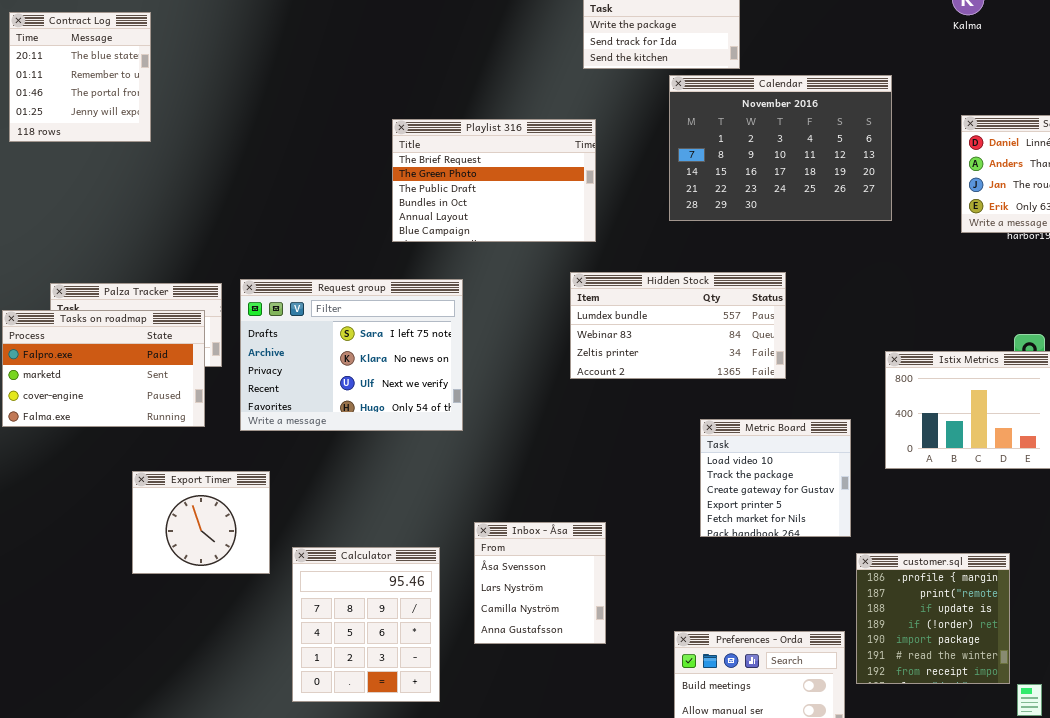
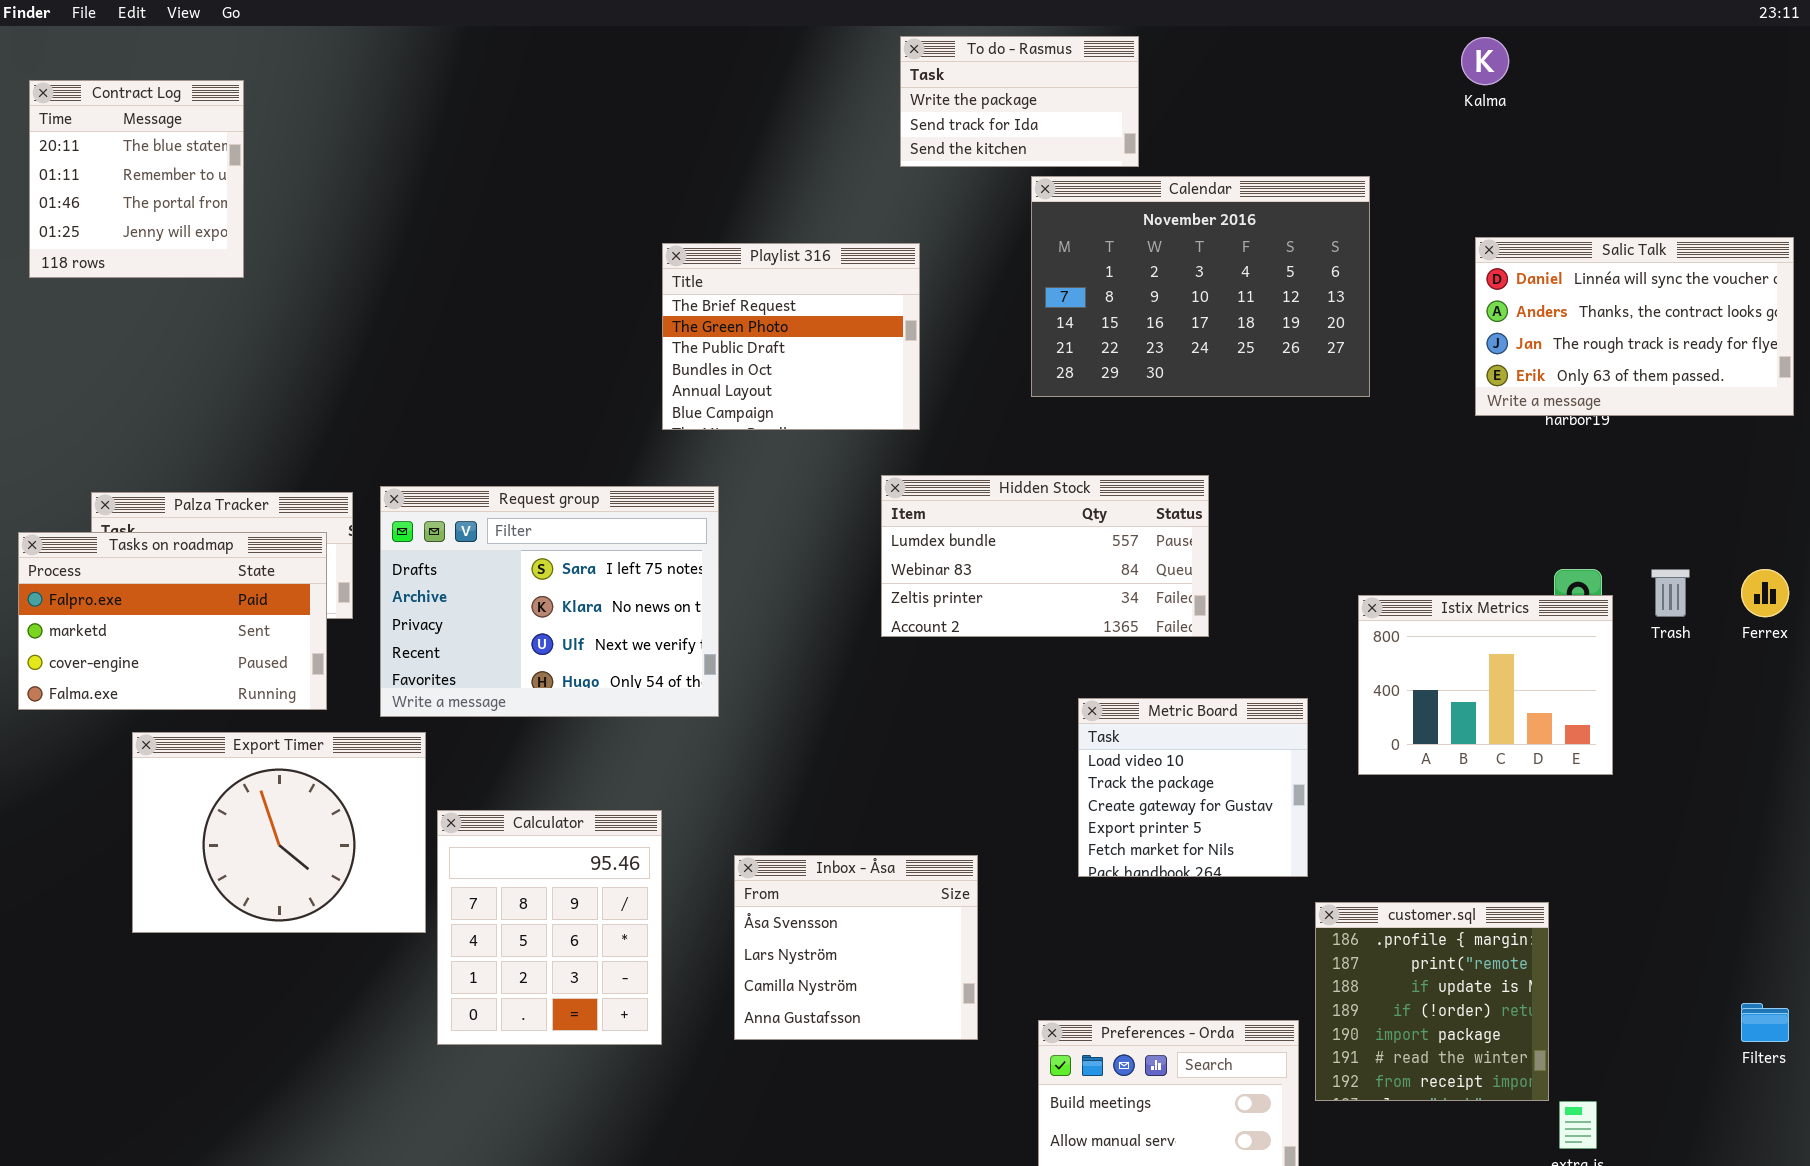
Playlist 316: [392,119,596,242] -> [662,243,920,430], resized
Export Timer: [132,471,270,574] -> [132,732,426,933], resized
Inbox - Åsa: [474,522,606,644] -> [734,855,978,1040], resized
Calculator: [292,547,440,702] -> [437,810,662,1045], moved

